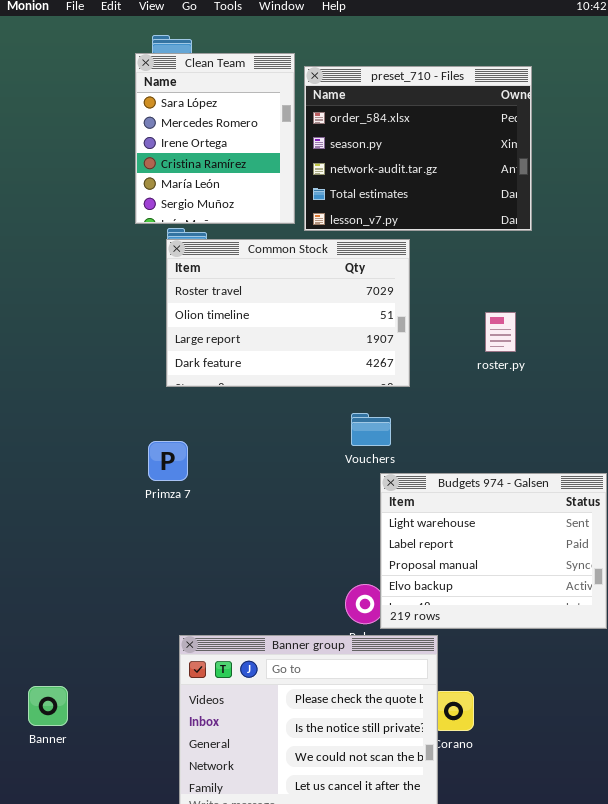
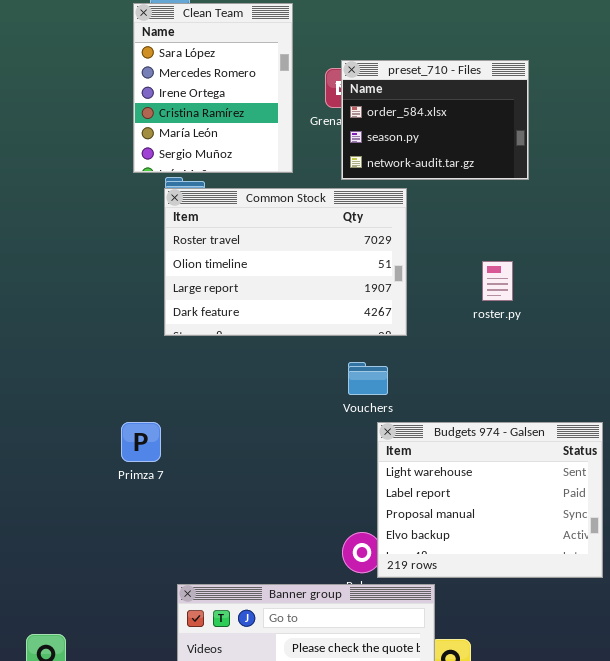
preset_710 - Files: [304,66,532,231] -> [341,60,529,180], resized
Primza 7: [148,441,188,481] -> [121,422,161,462], moved

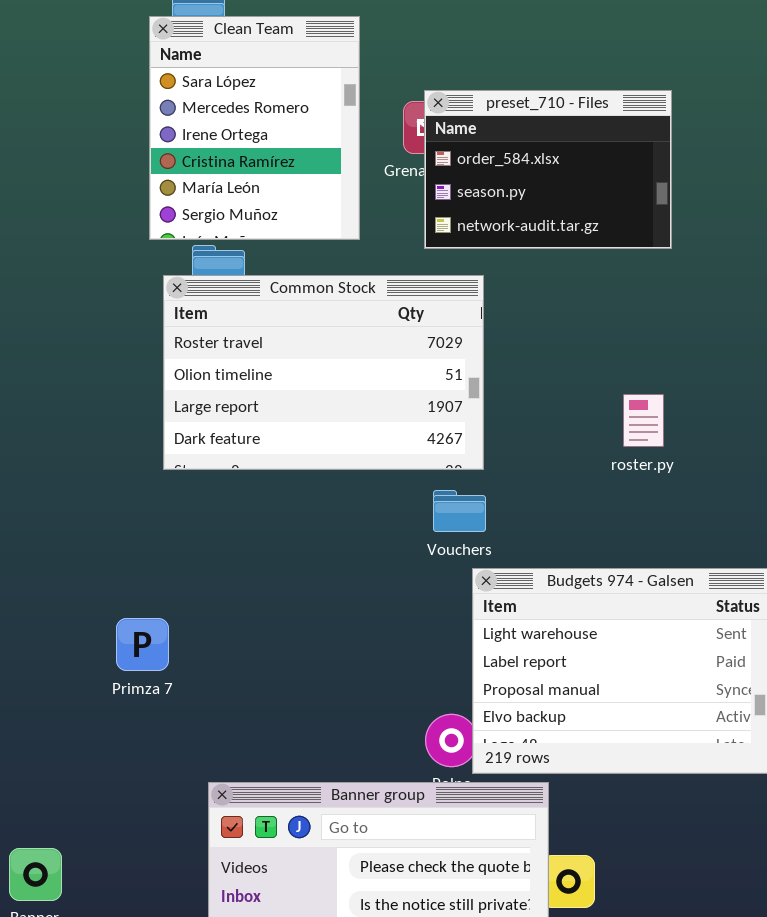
Common Stock: [164,188,407,336] -> [163,275,484,470], moved
roster.py: [482,261,513,301] -> [623,394,664,447], moved
Primza 7: [121,422,161,462] -> [116,618,169,671], moved

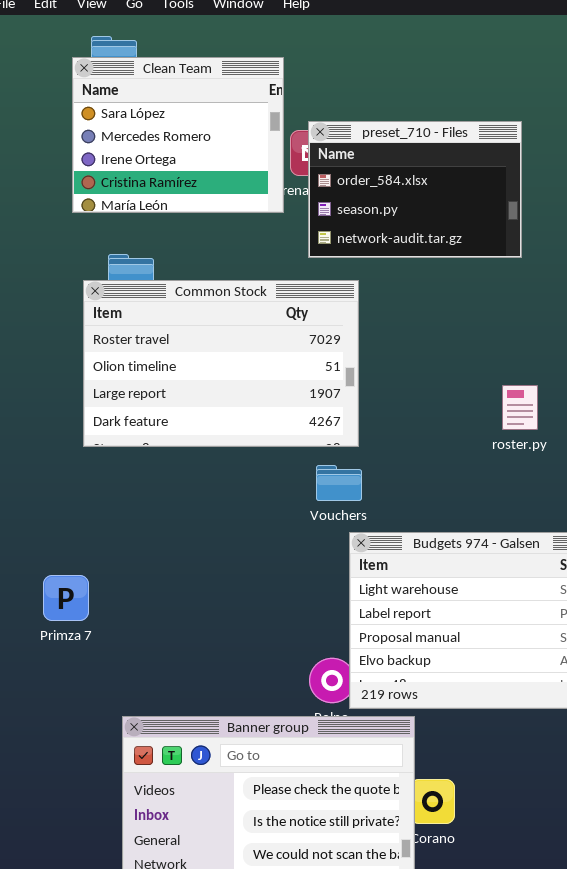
Clean Team: [149,16,360,240] -> [72,57,284,213], resized
roster.py: [623,394,664,447] -> [502,385,538,430], moved

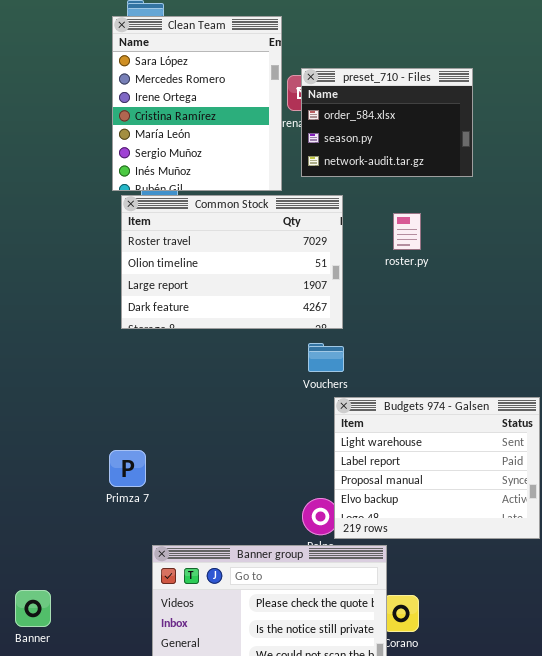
Clean Team: [72,57,284,213] -> [112,16,282,191], resized
roster.py: [502,385,538,430] -> [393,213,421,250], moved
Primza 7: [43,575,89,621] -> [109,450,146,487], moved

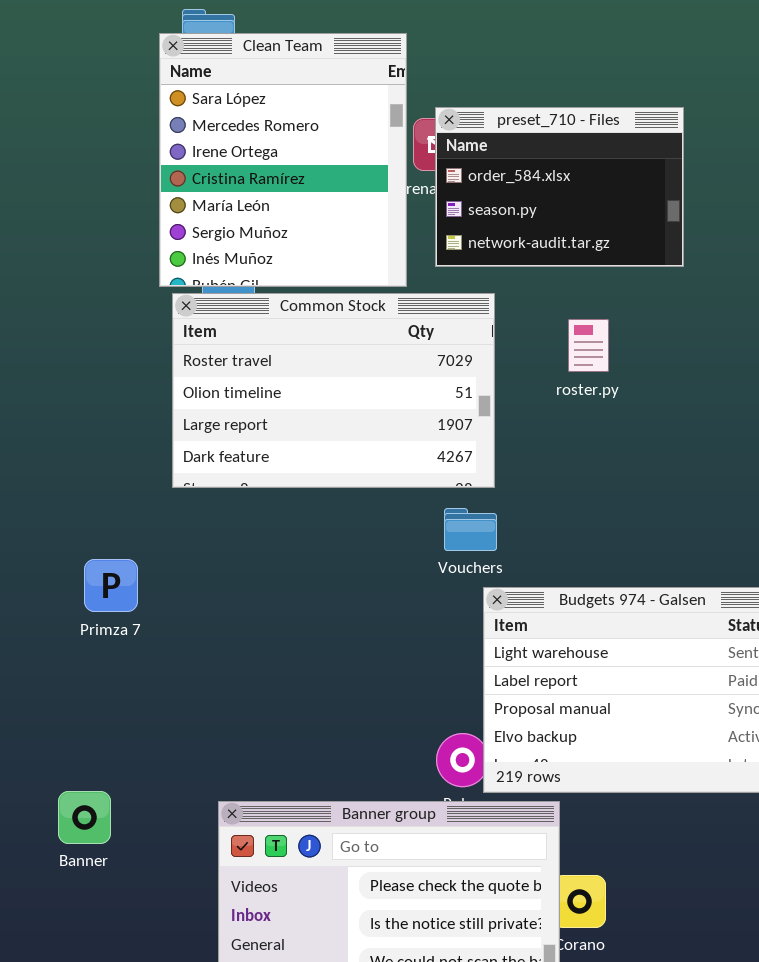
Primza 7: [109,450,146,487] -> [84,559,138,612], moved
Banner: [15,590,51,627] -> [58,791,111,844], moved

